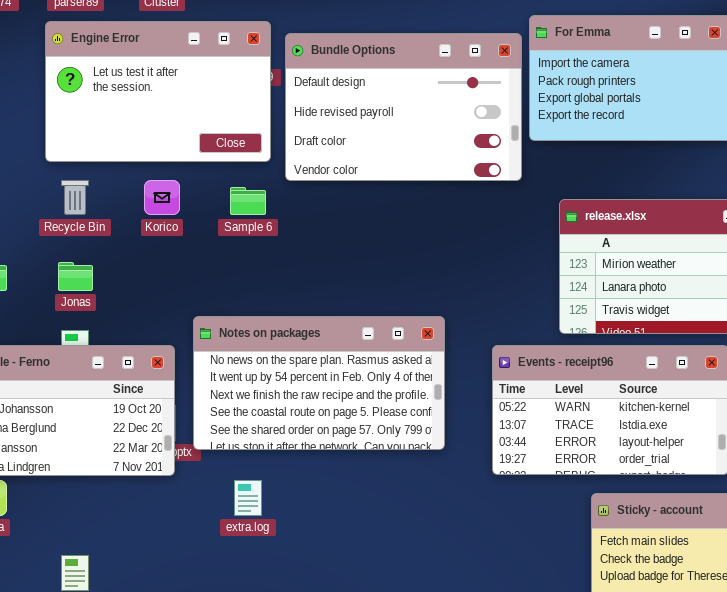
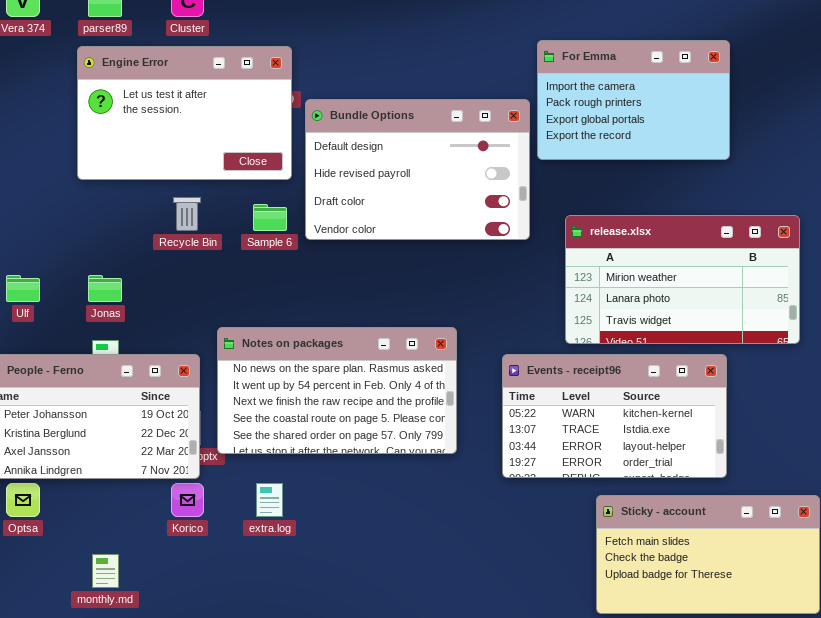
Bundle Options: [285,33,522,181] -> [305,99,530,240], moved
Recycle Bin: [61,180,89,215] -> [173,197,201,231], moved
Korico: [144,180,180,215] -> [171,483,204,517], moved

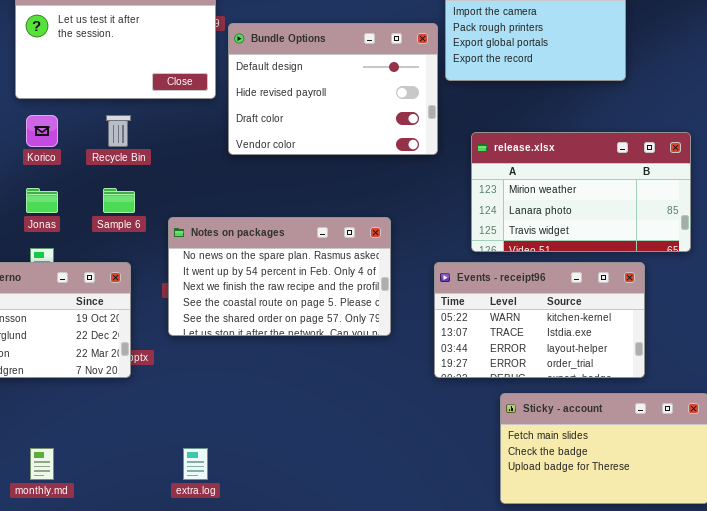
Sample 6: [253,204,287,231] -> [103,188,135,213], moved
Notes on packages: [217,327,457,454] -> [168,217,391,336], moved
Events - receipt96: [502,354,727,478] -> [434,262,645,378], moved
Korico: [171,483,204,517] -> [26,115,58,147], moved
extra.log: [256,483,283,517] -> [183,448,208,480], moved

